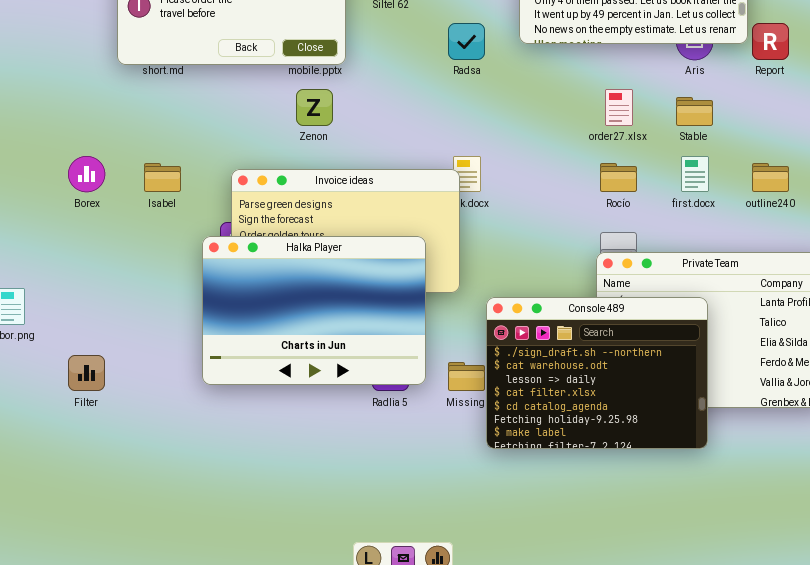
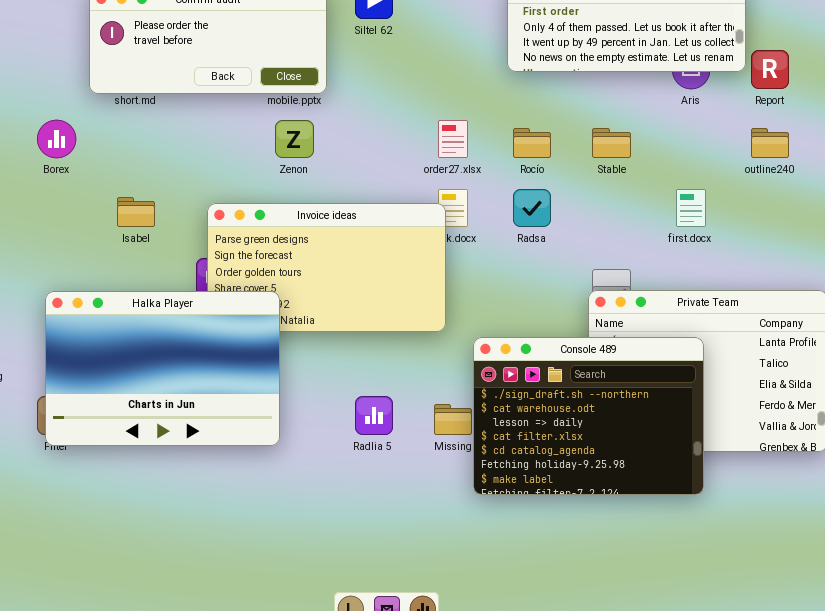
Radsa: [448,23,485,60] -> [513,189,551,227], moved
order27.xlsx: [605,89,633,126] -> [438,120,468,158], moved
Stable: [676,97,713,126] -> [592,128,631,158], moved
Borex: [68,156,105,192] -> [37,120,76,158], moved
Rocío: [600,163,637,192] -> [513,128,551,158], moved
outline240: [752,163,789,192] -> [751,128,789,158], moved
Halka Player: [202,236,426,385] -> [45,291,280,446], moved

